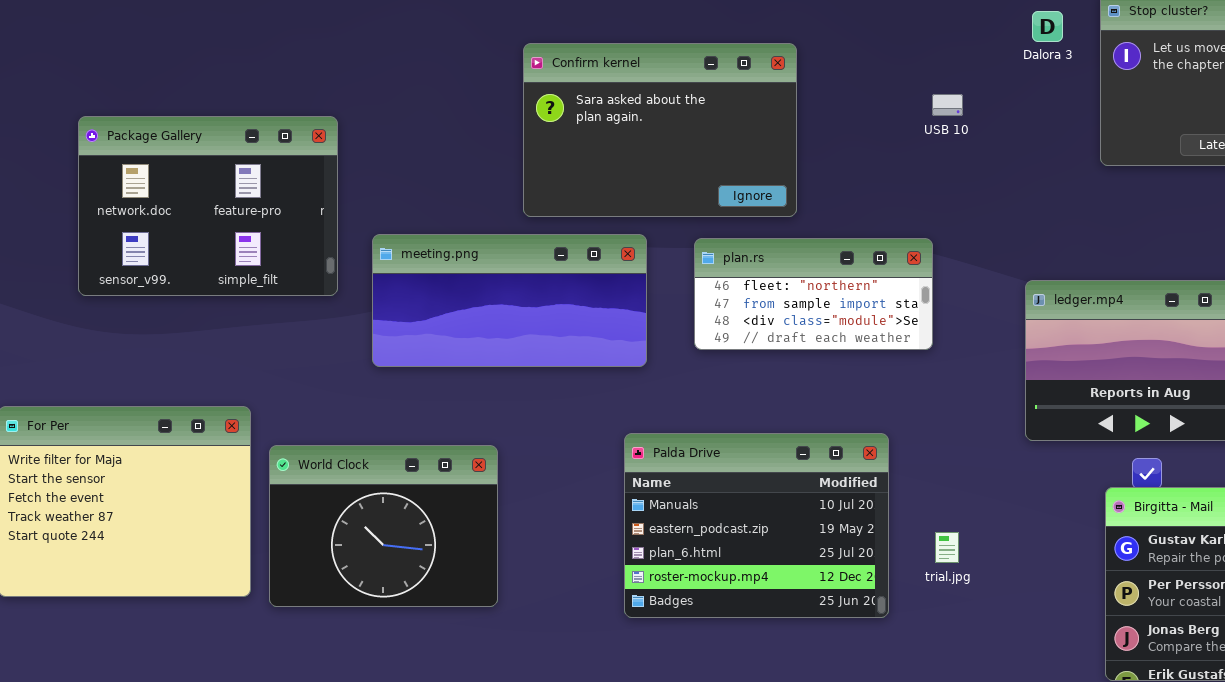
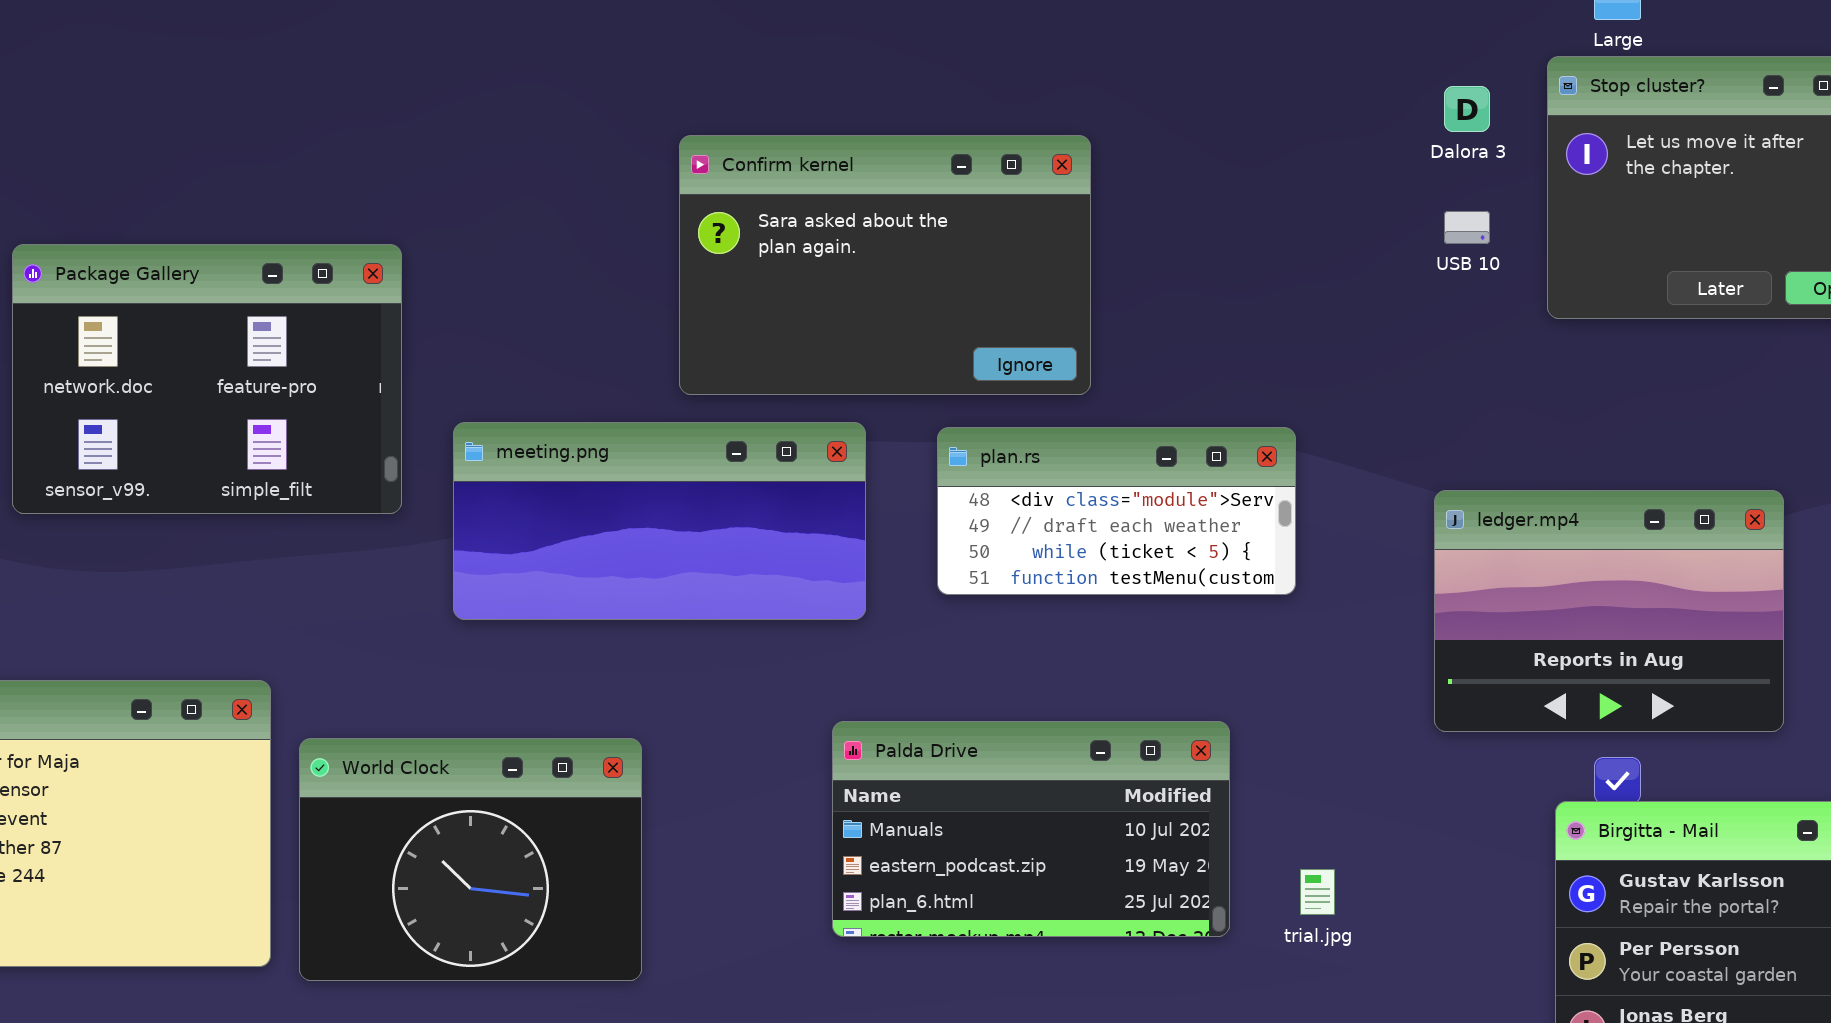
USB 10: [932,94,963,116] -> [1444,211,1490,244], moved
plan.rs: [694,238,933,350] -> [937,427,1296,595], scrolled down 2 rows
Palda Drive: [624,433,889,618] -> [832,721,1230,937], resized

